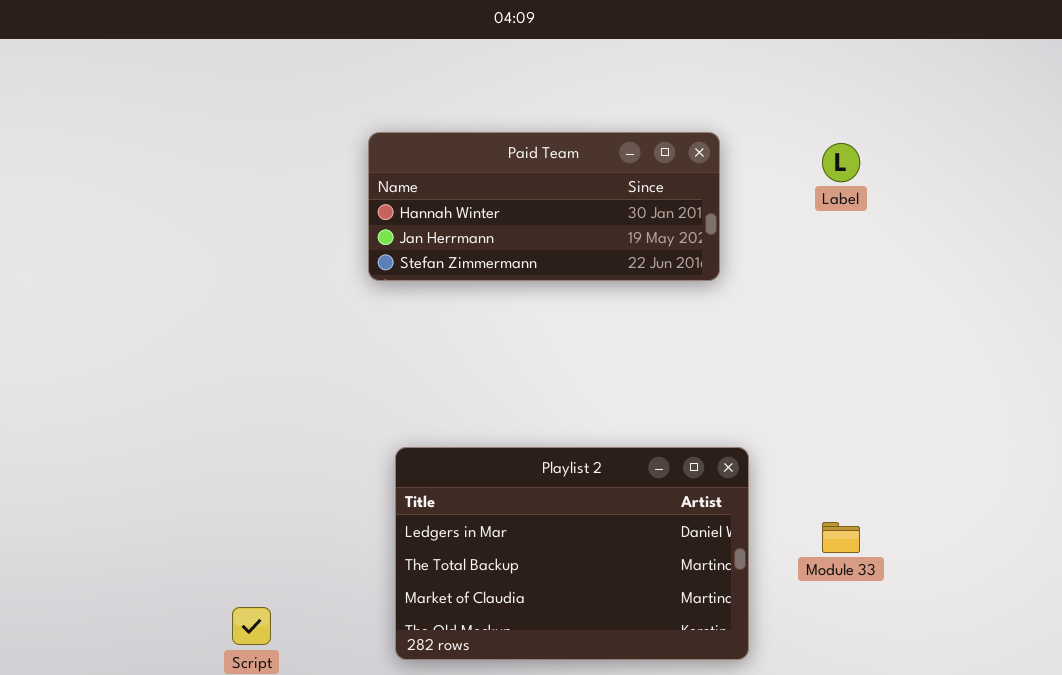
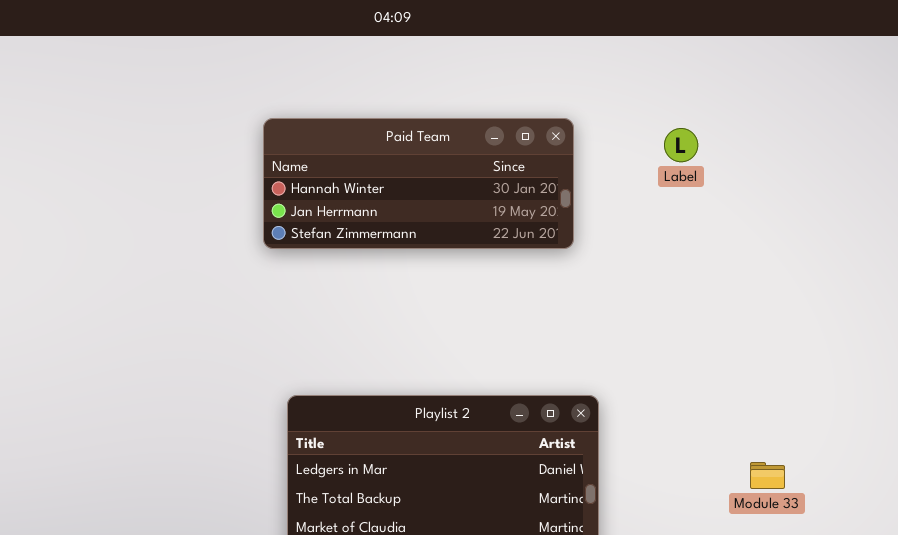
Module 33: [822,522,860,553] -> [750,462,785,489], moved

